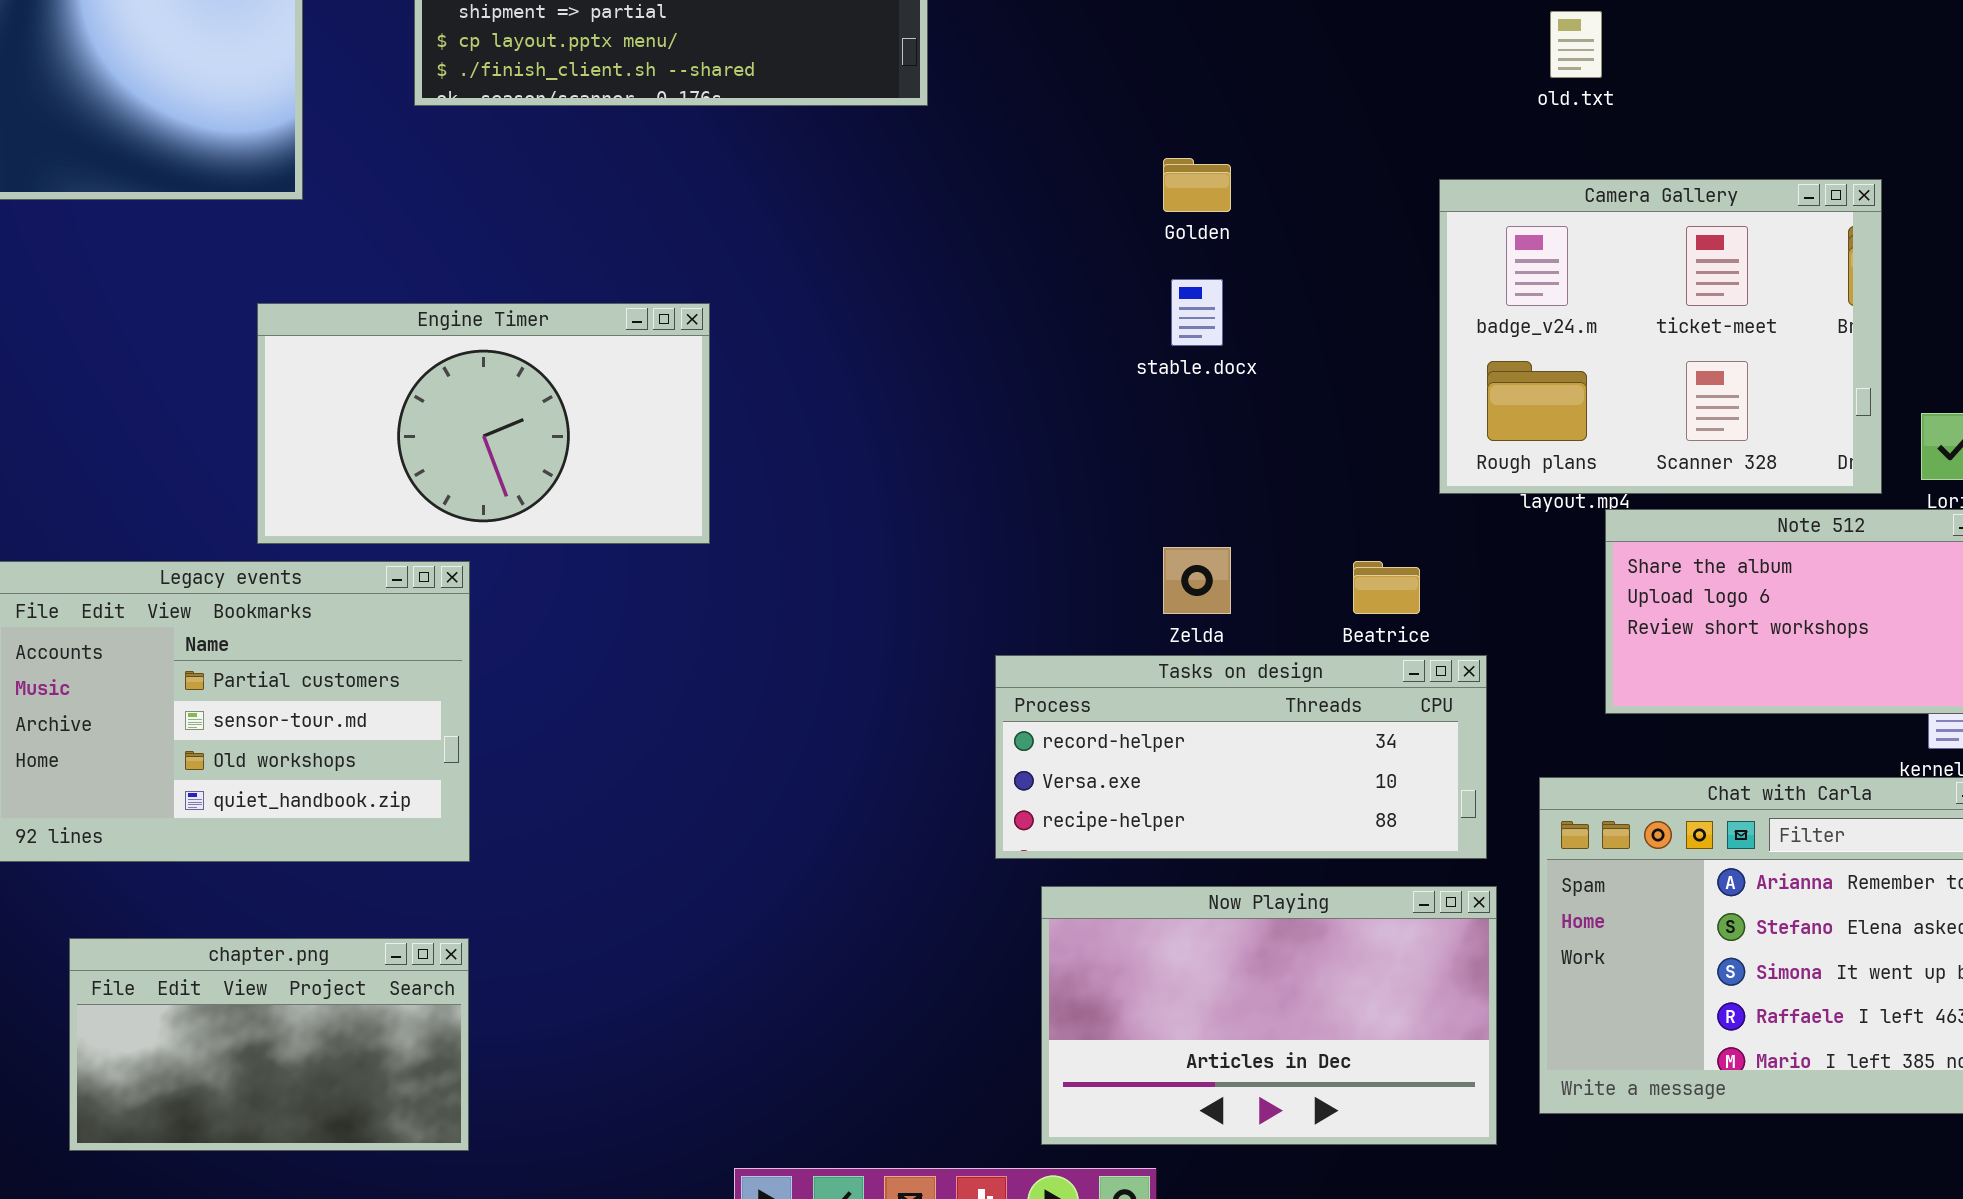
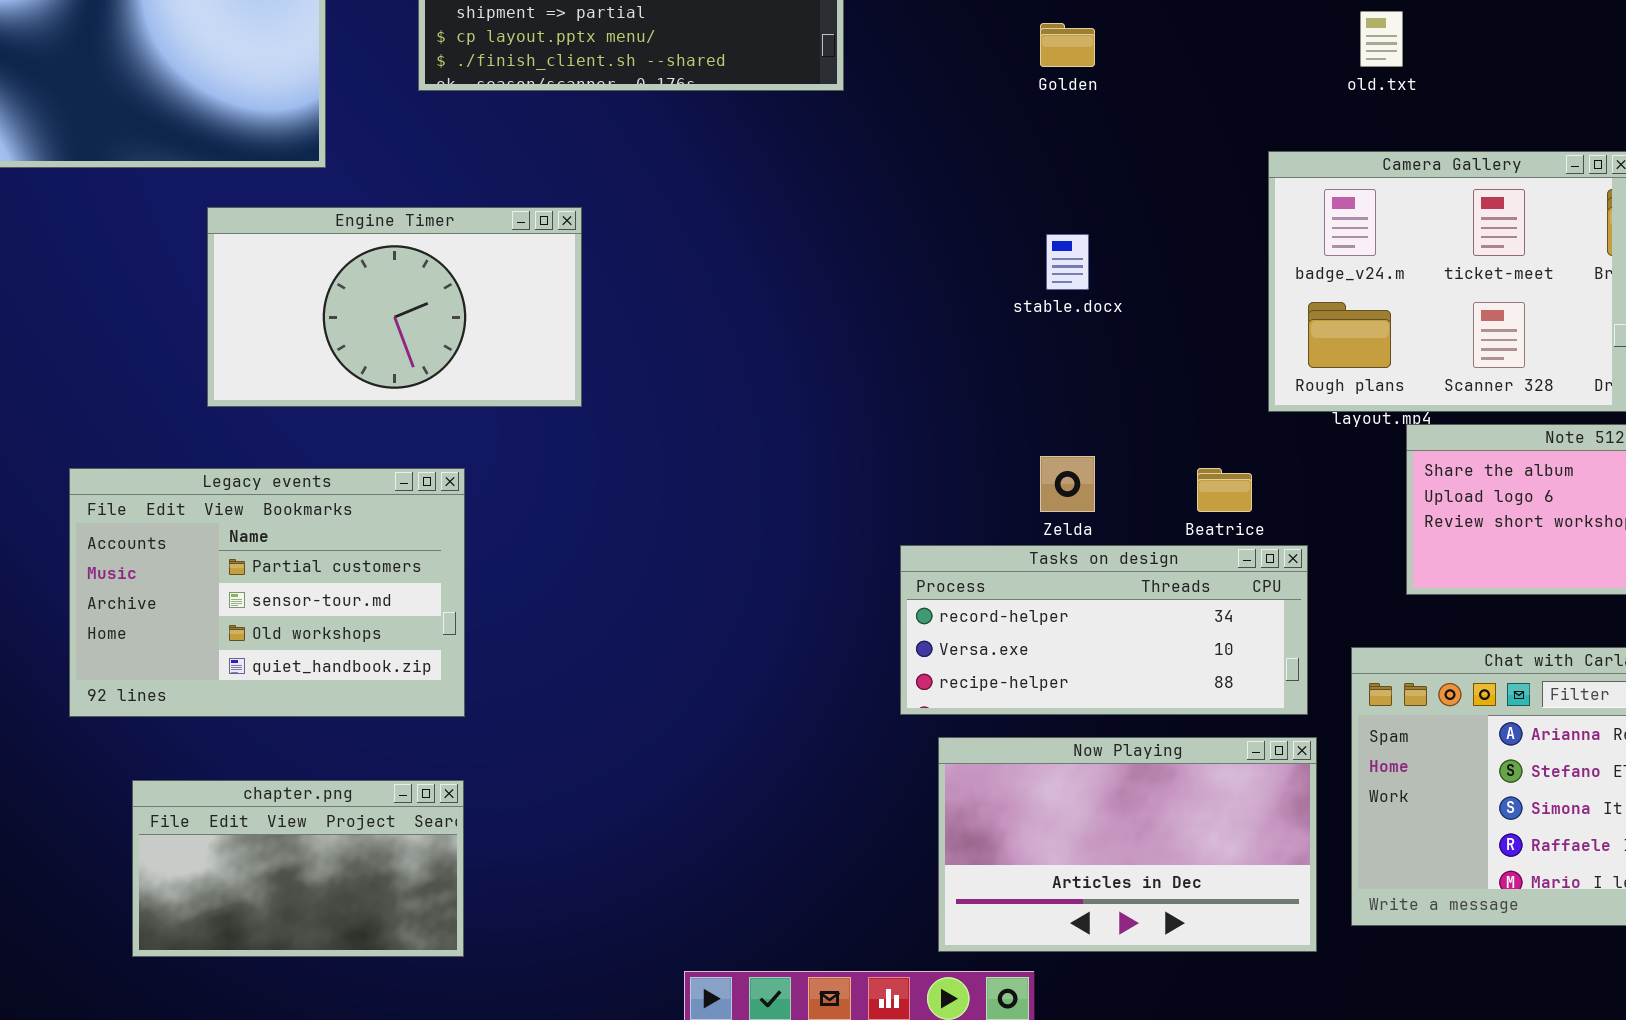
Golden: [1163,158,1231,212] -> [1040,23,1095,67], moved
Engine Timer: [257,303,710,544] -> [207,207,582,407], moved

